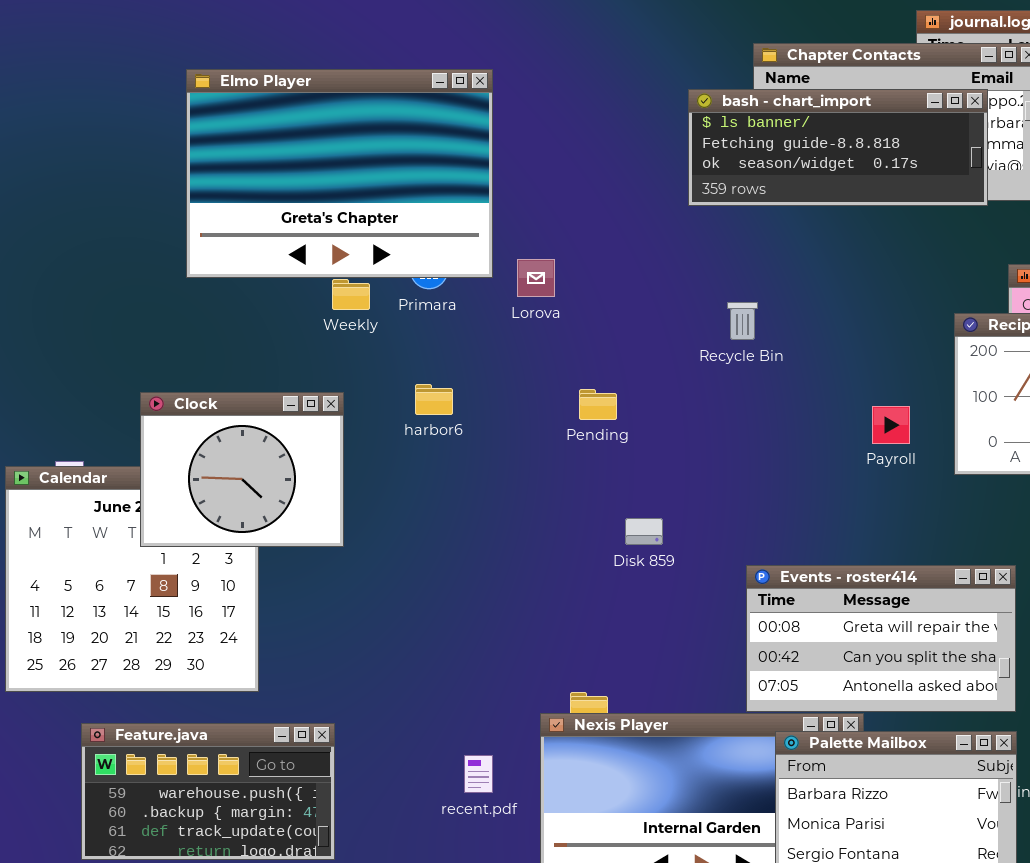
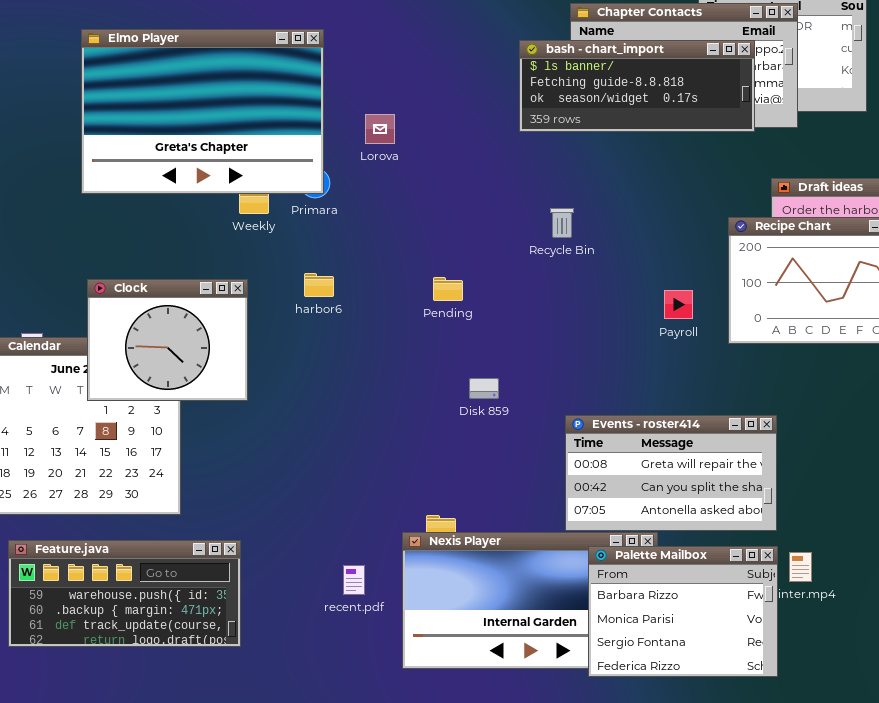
Elmo Player: [186,69,493,278] -> [81,29,324,194], moved
Lorova: [517,259,555,297] -> [365,114,395,144], moved
Feature.java: [81,723,335,860] -> [8,540,241,647], resized

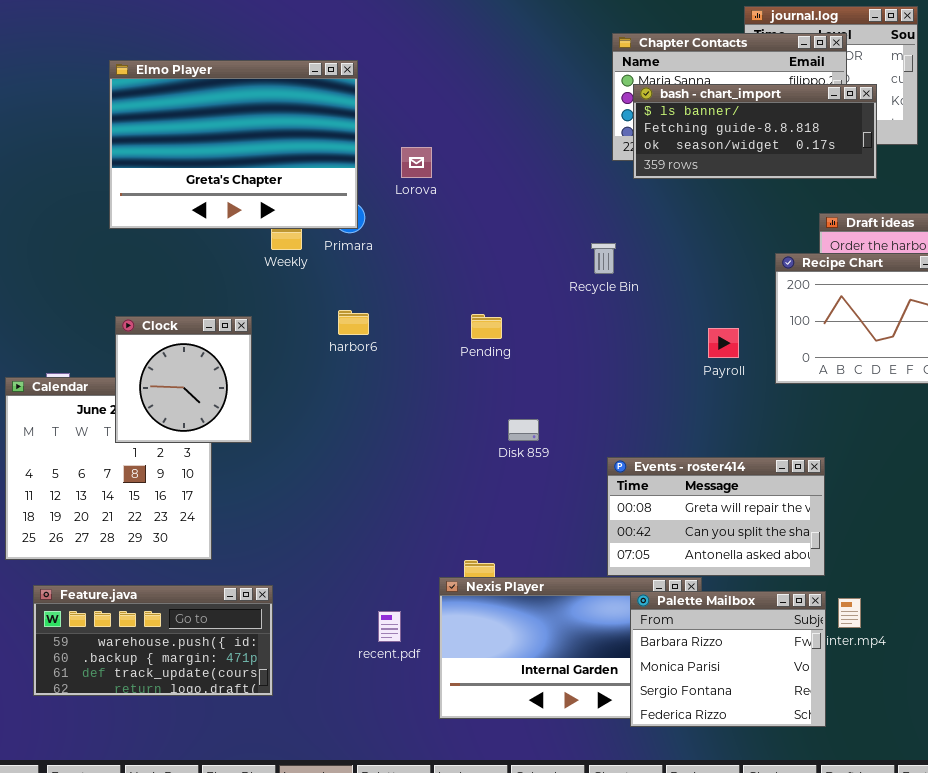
bash - chart_import: [519,40,755,132] -> [633,84,877,179], moved
Clock: [87,279,248,401] -> [115,316,252,443], resized

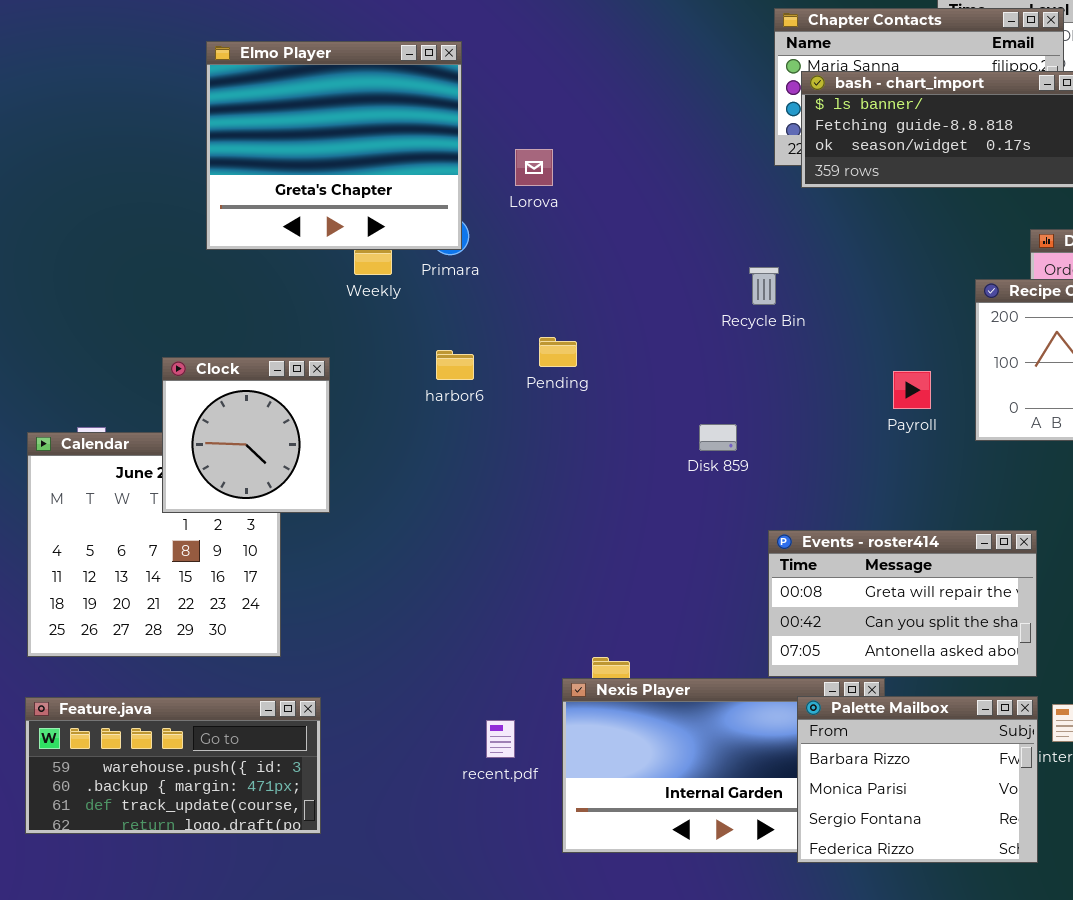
Elmo Player: [109,60,358,229] -> [206,41,462,250], resized
Pending: [471,314,502,339] -> [539,337,577,367], moved
Disk 859: [508,419,539,441] -> [699,424,737,451], moved
Feature.java: [33,585,273,696] -> [25,697,321,834], moved

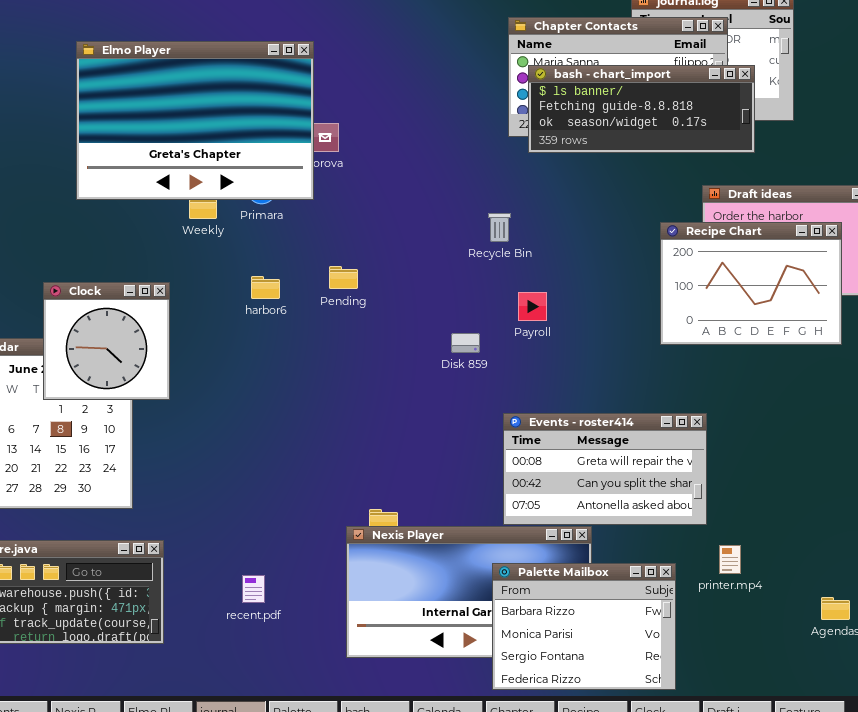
Elmo Player: [206,41,462,250] -> [76,41,314,200], resized
Payroll: [893,371,931,409] -> [518,292,547,321], moved
Palette Mailbox: [797,696,1038,863] -> [492,563,676,690], moved
recent.pdf: [486,720,515,758] -> [242,575,265,603], moved

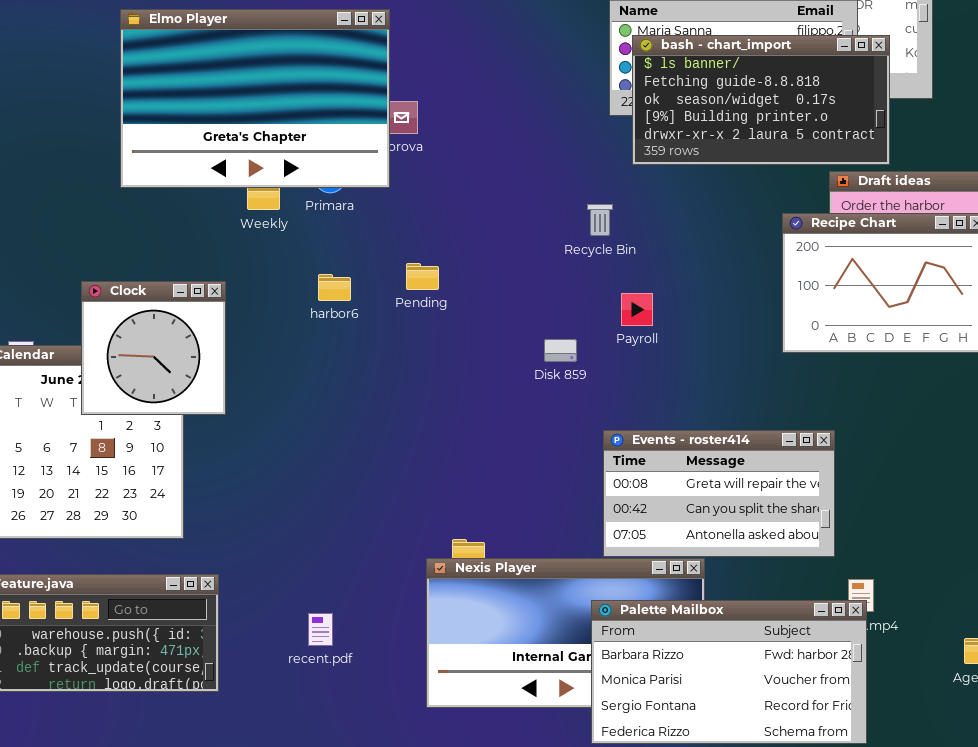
bash - chart_import: [528,65,755,153] -> [632,35,890,165], resized
Palette Mailbox: [492,563,676,690] -> [591,600,867,744], resized

